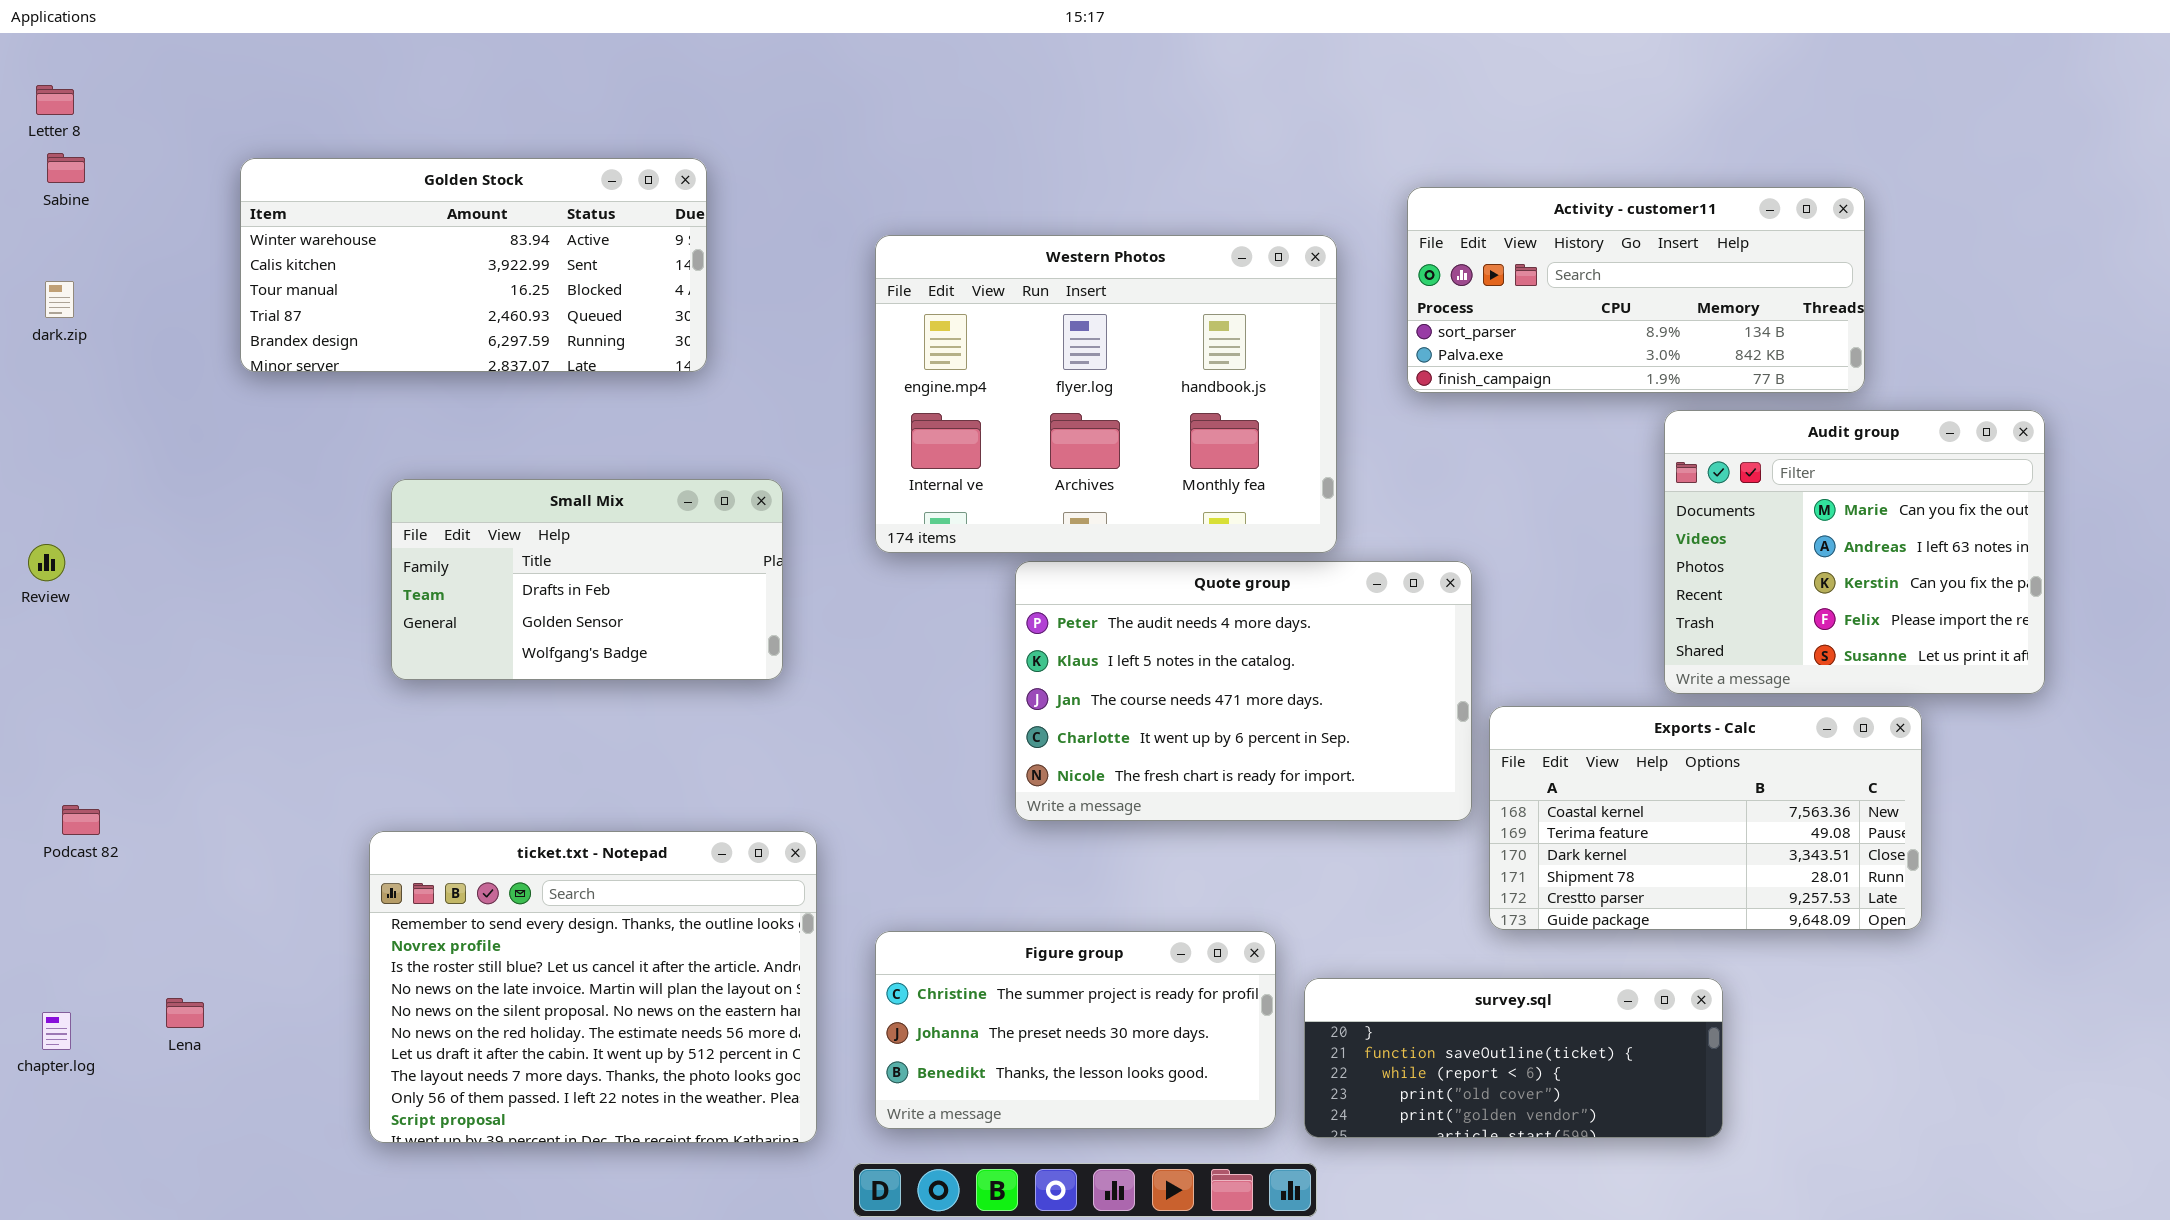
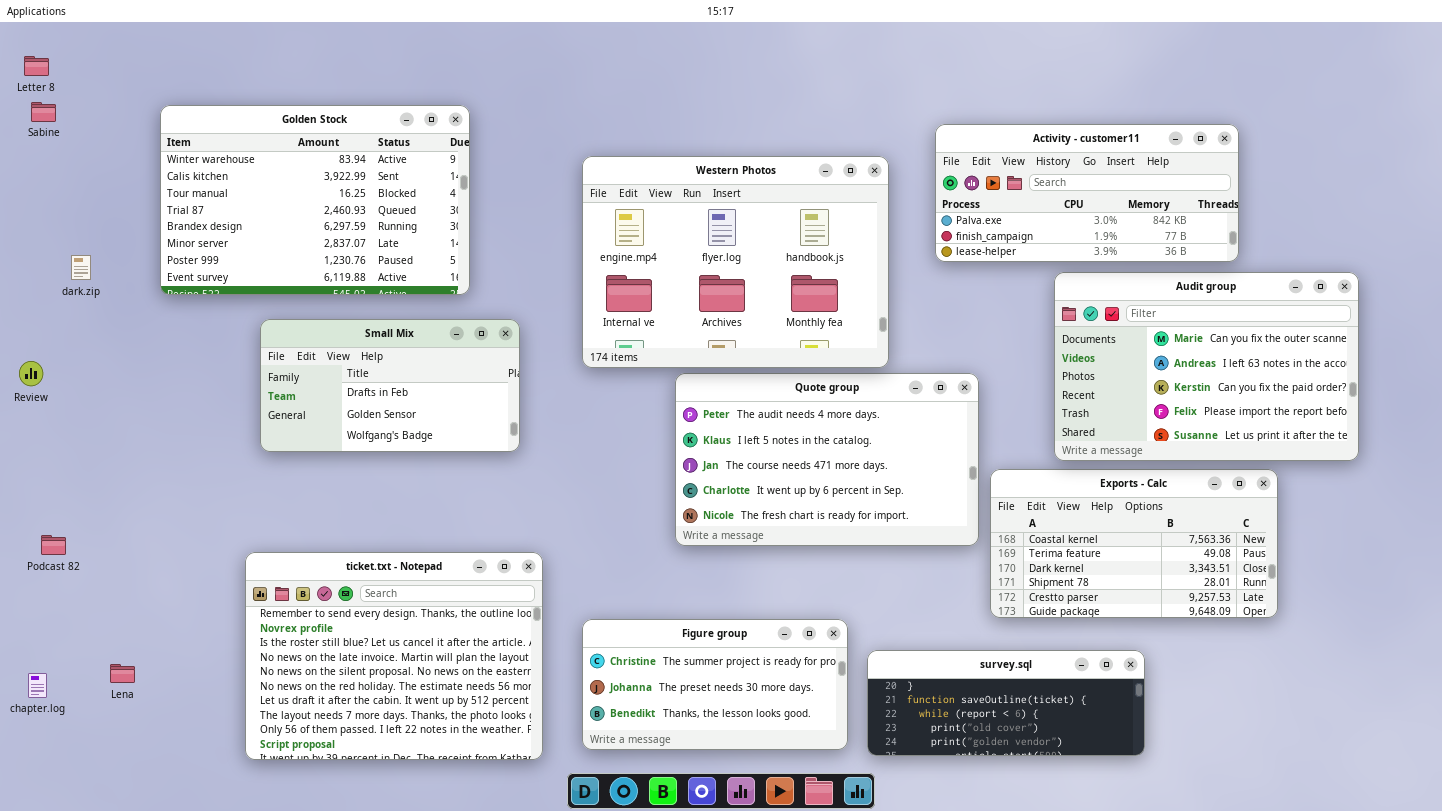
Golden Stock: [240,158,707,372] -> [160,105,470,295], resized
Activity - customer11: [1407,187,1865,393] -> [935,124,1239,262], scrolled down 1 row
dark.zip: [45,281,74,318] -> [71,255,91,280], moved
Audit group: [1664,410,2045,694] -> [1054,272,1359,461], resized

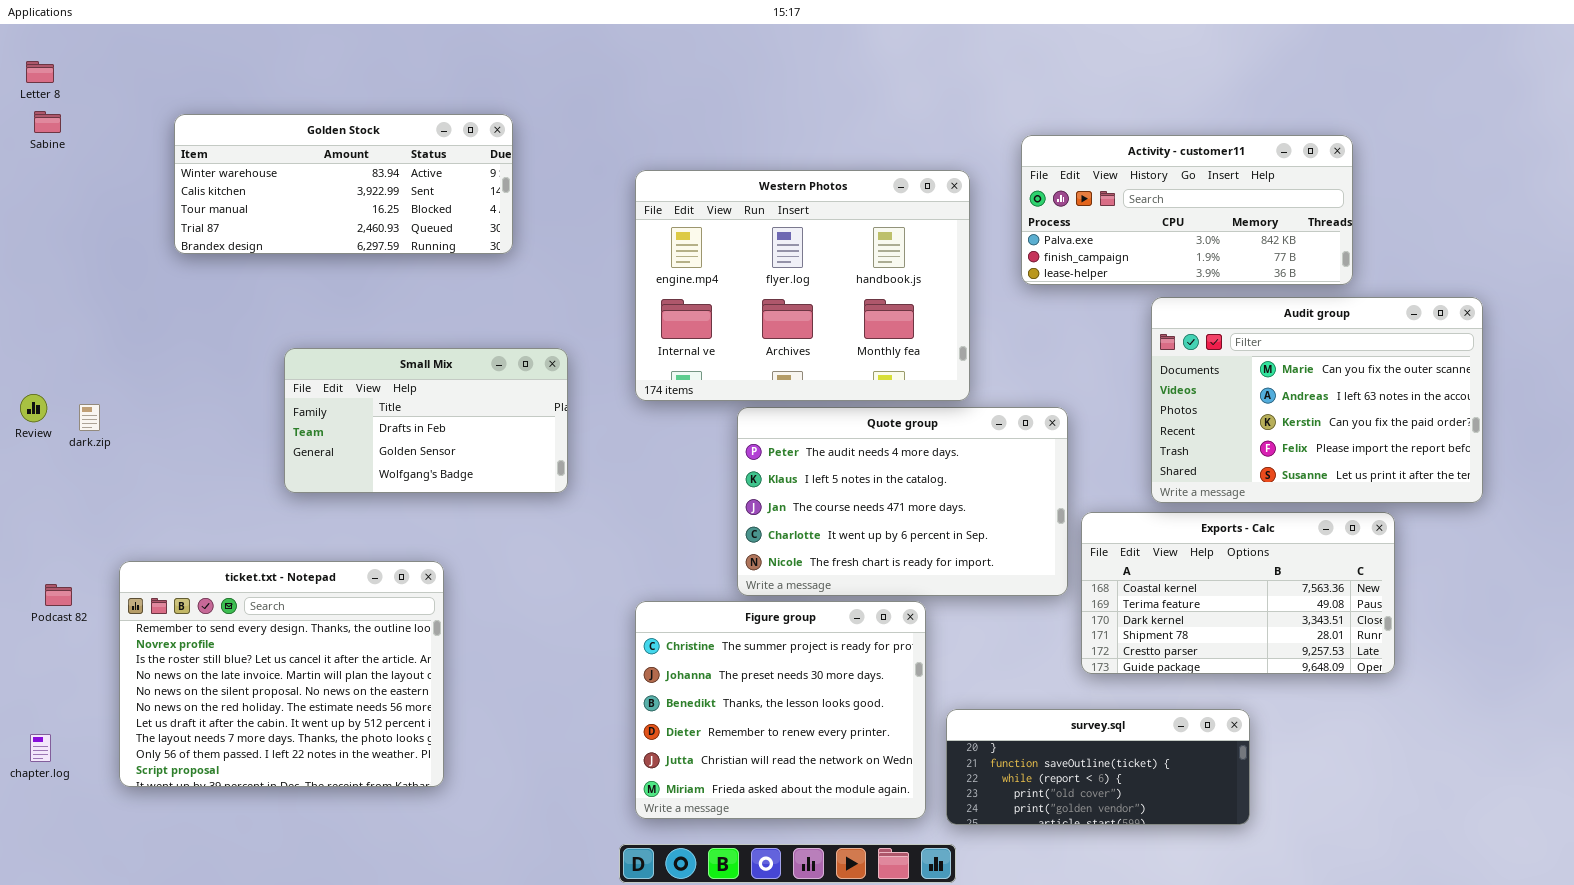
Golden Stock: [160,105,470,295] -> [174,114,513,254], resized
dark.zip: [71,255,91,280] -> [79,404,100,431], moved
ticket.txt - Notepad: [245,552,543,760] -> [119,561,444,787], moved
Figure group: [582,619,848,750] -> [635,601,926,819], resized

